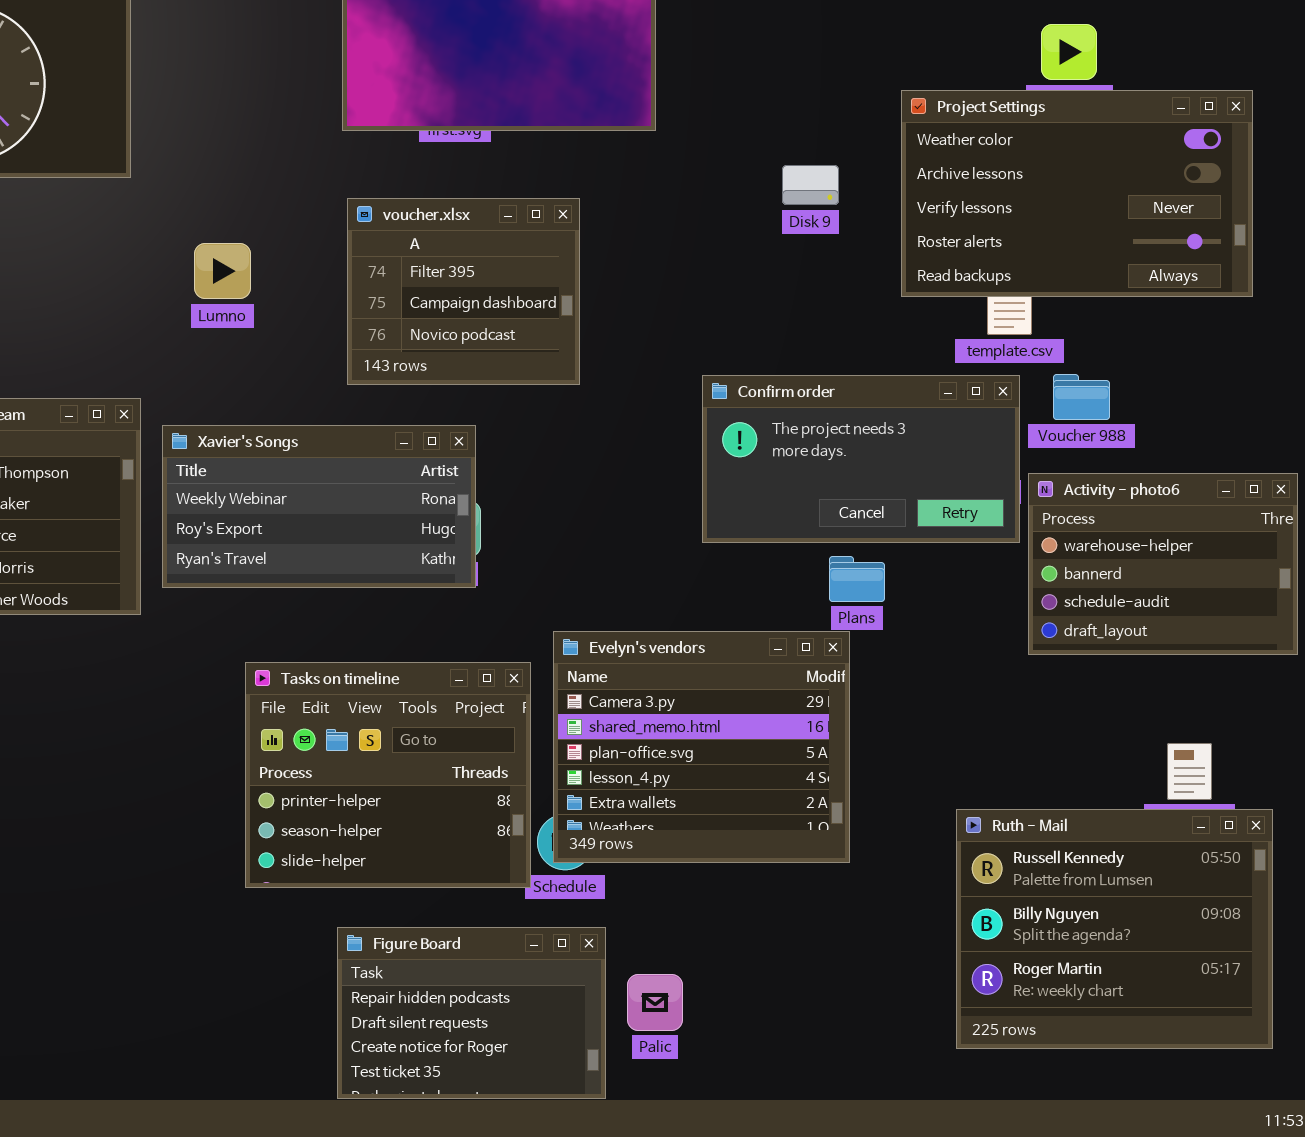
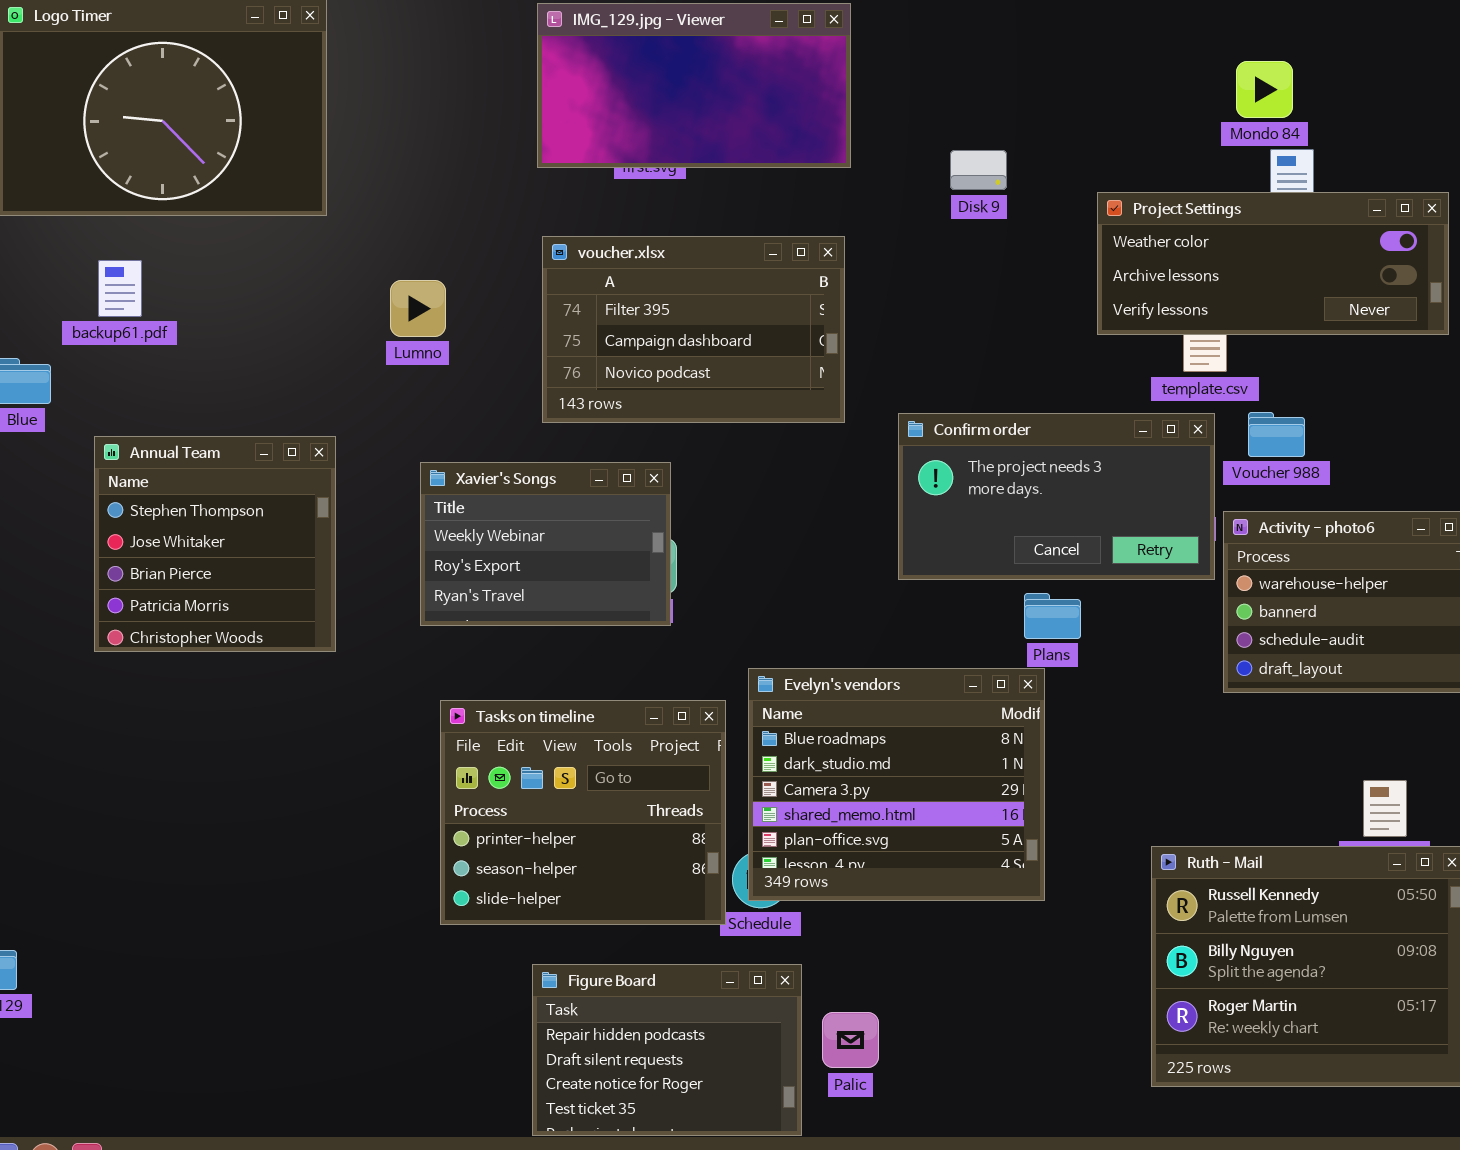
Project Settings: [901,90,1253,297] -> [1097,192,1449,335], resized
Disk 9: [782,165,839,205] -> [950,150,1007,190], moved
voucher.xlsx: [347,198,580,385] -> [542,236,845,423], resized
Xavier's Songs: [162,425,476,588] -> [420,462,671,626], resized
Evelyn's vendors: [553,631,850,863] -> [748,668,1045,901], scrolled up 2 rows

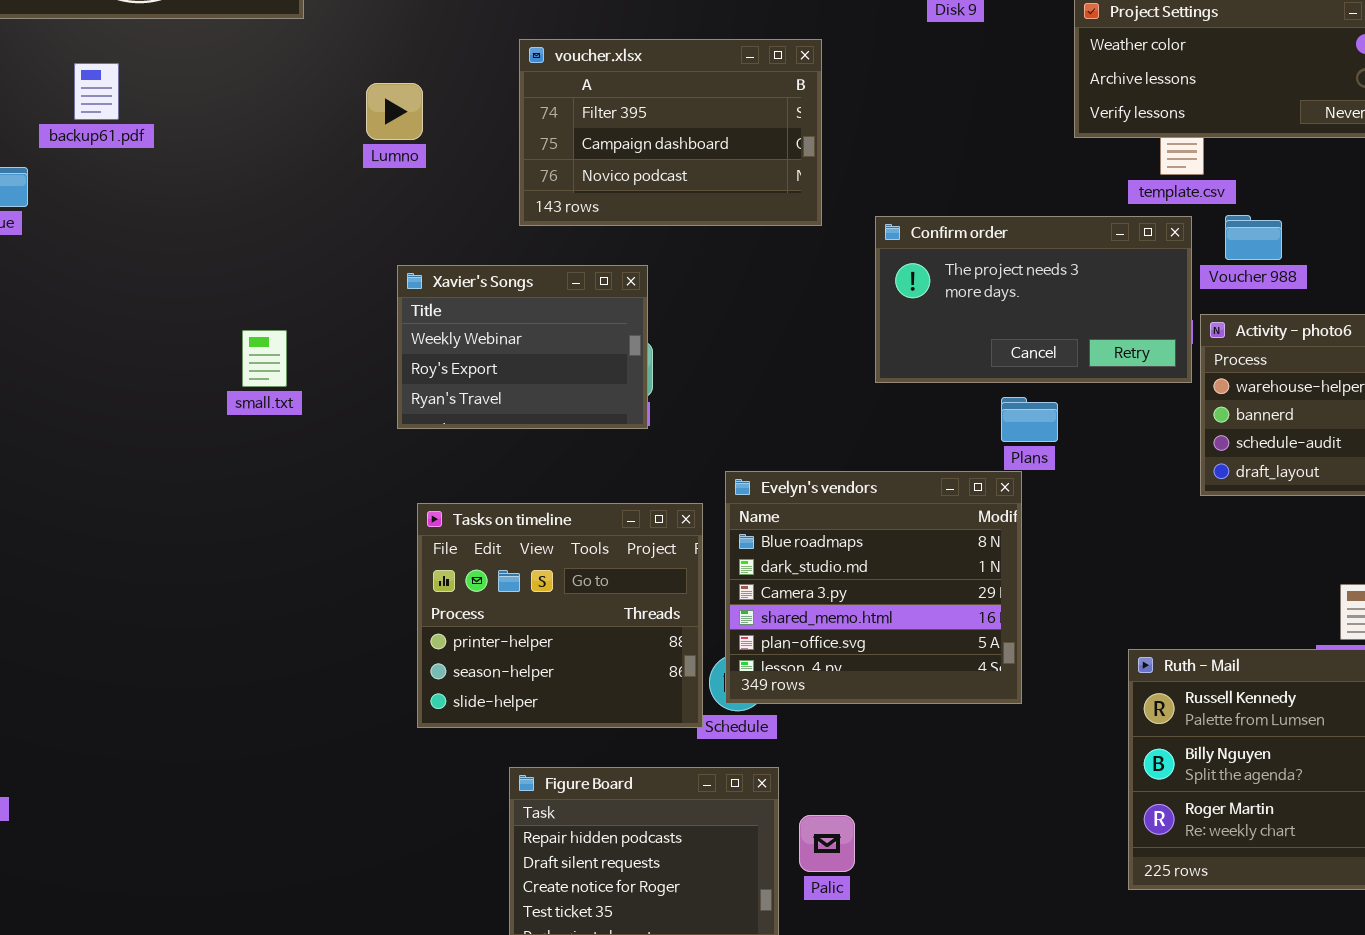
Annual Team: [94,436,336,652] -> none, closed

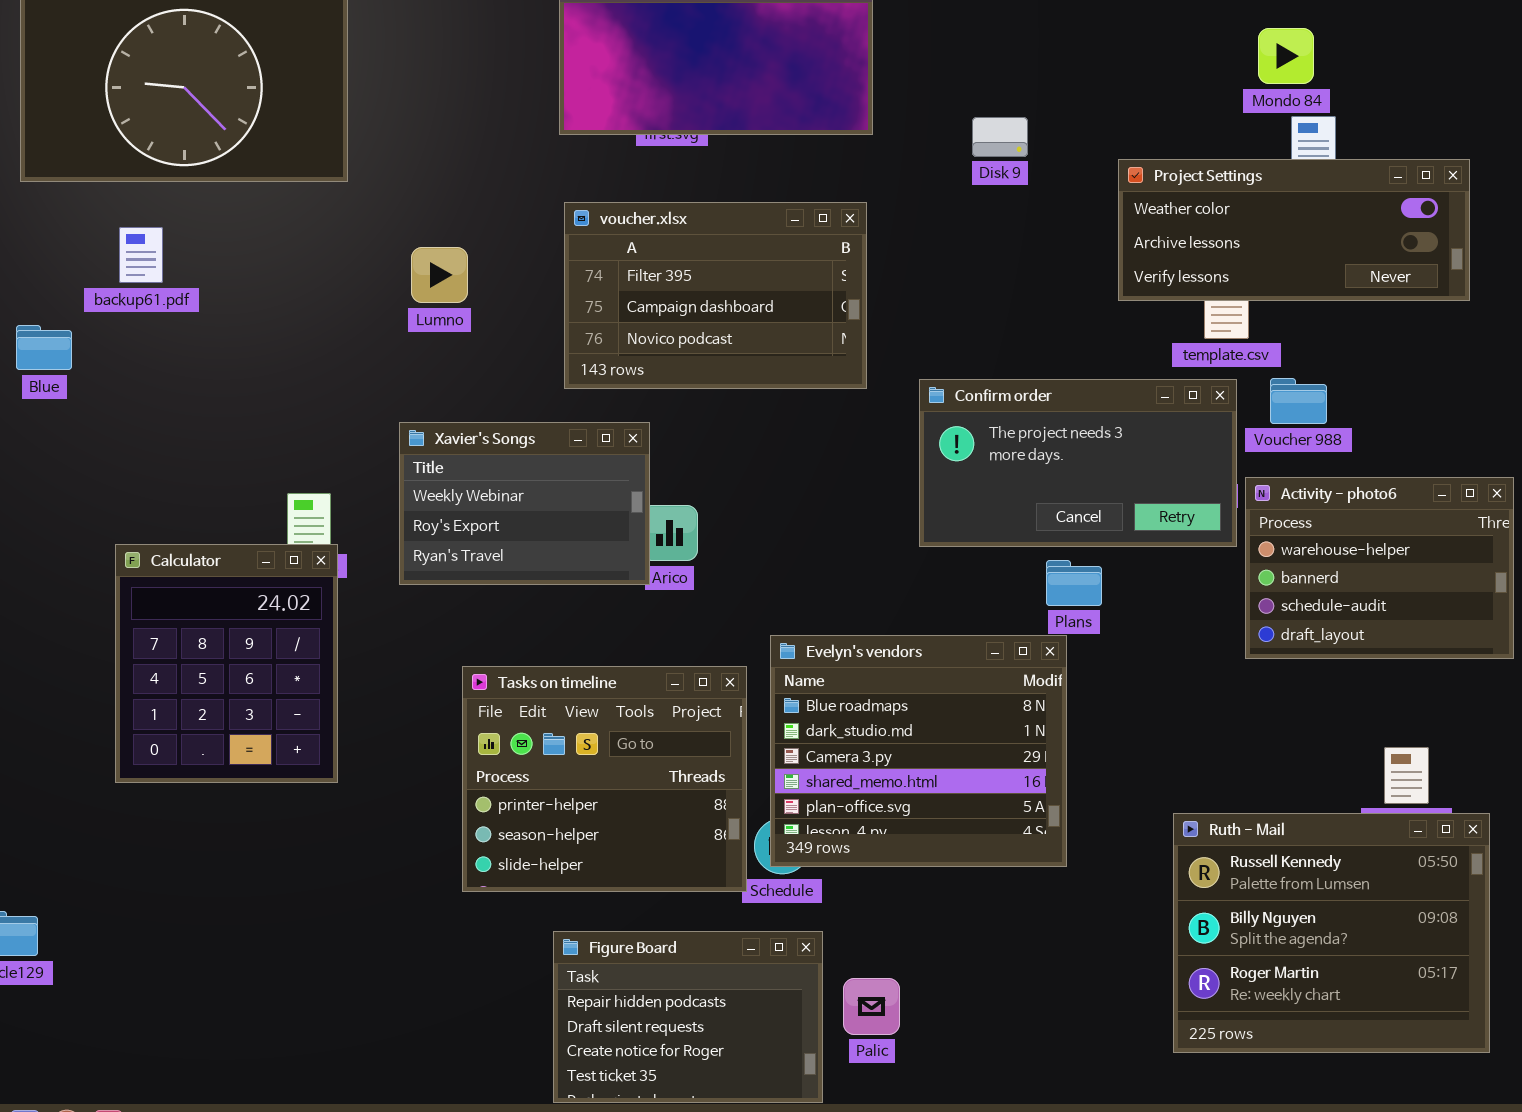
Xavier's Songs: [397,265,648,429] -> [399,422,650,585], moved
Calculator: none -> [115,544,338,783], opened

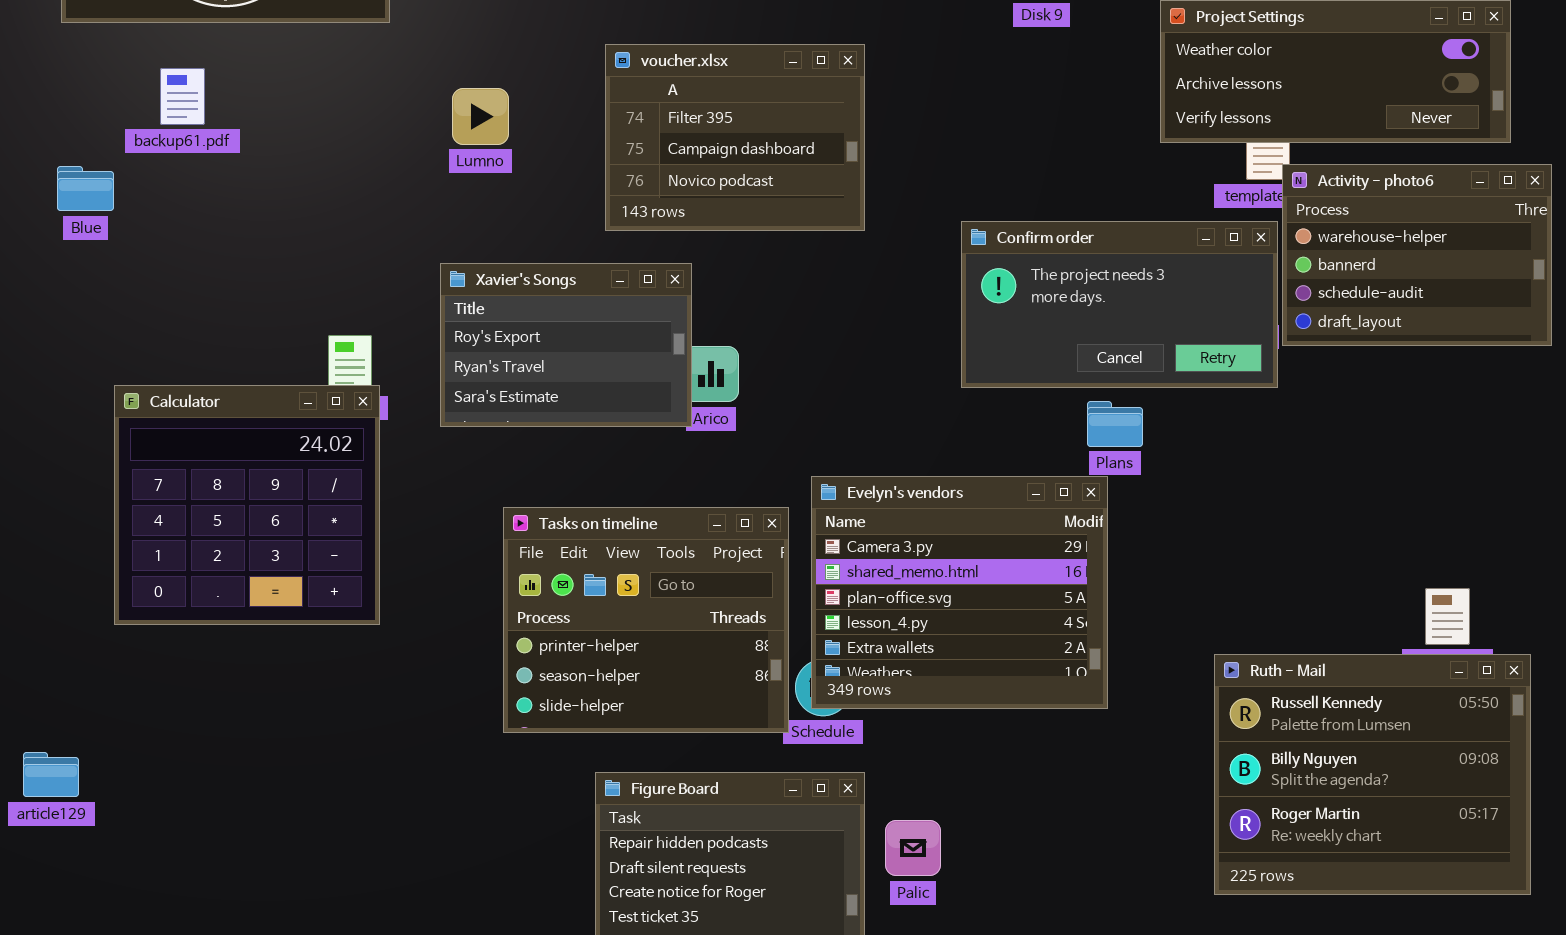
voucher.xlsx: [564,202,867,389] -> [605,44,865,231], resized
Xavier's Songs: [399,422,650,585] -> [440,263,692,427], scrolled down 1 row
Activity - photo6: [1245,477,1514,659] -> [1282,164,1552,346], moved
Calculator: [115,544,338,783] -> [114,385,380,625], resized
Evelyn's vendors: [770,635,1067,867] -> [811,476,1108,709], scrolled down 2 rows

